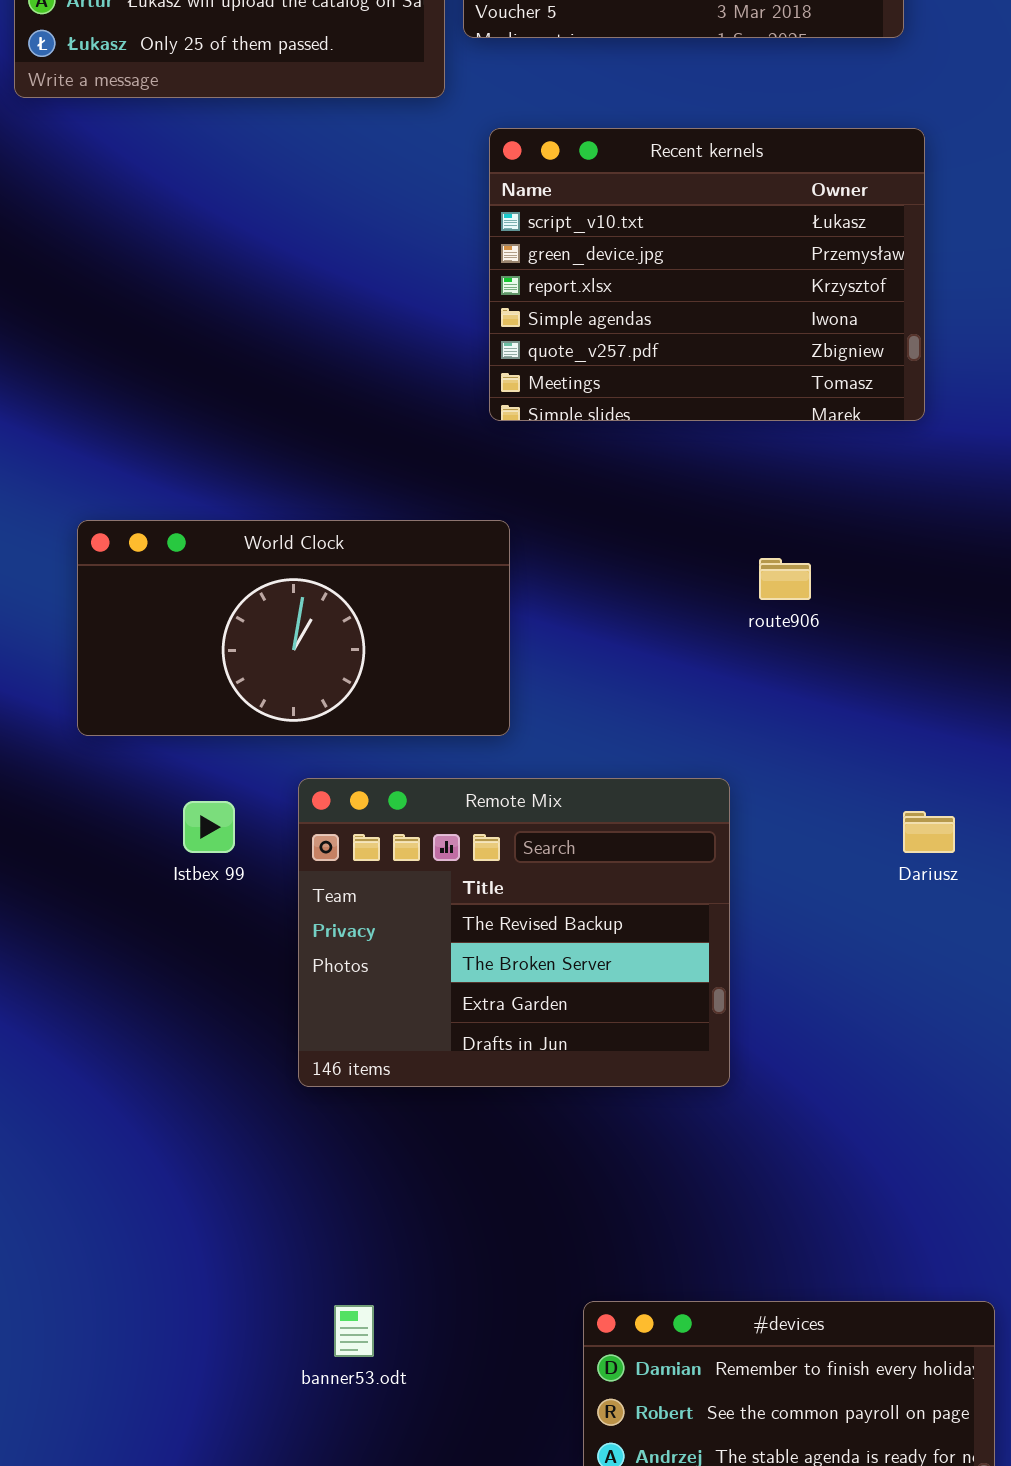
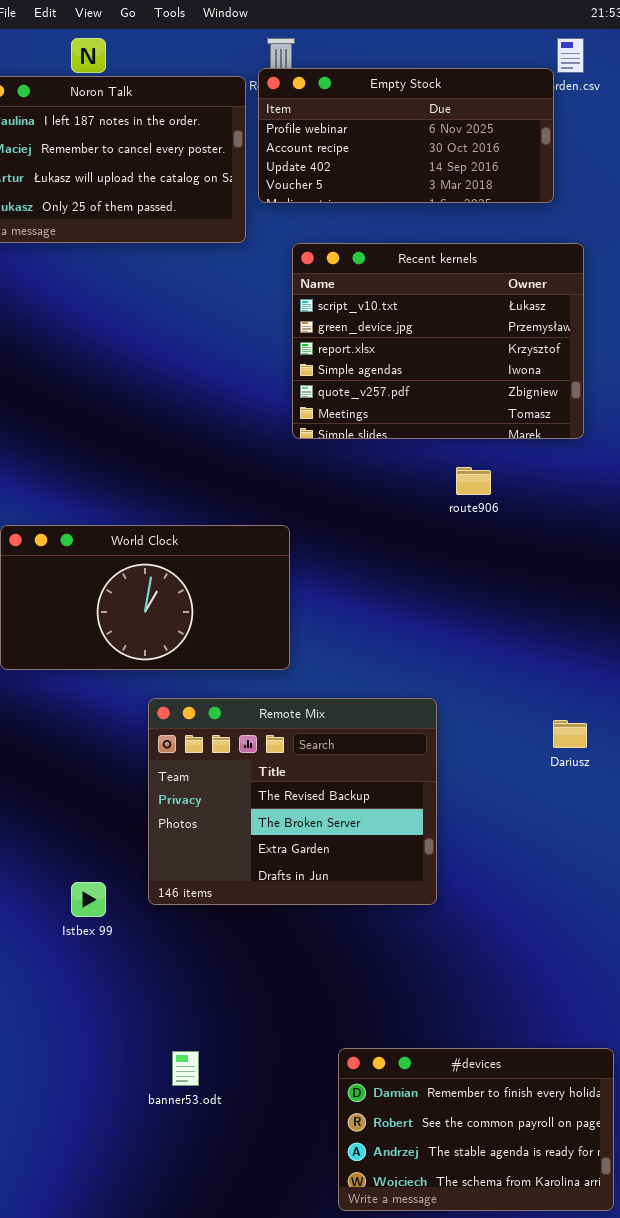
Recent kernels: [489,128,925,421] -> [292,243,584,439], moved
route906: [759,558,811,600] -> [456,467,491,495], moved
Istbex 99: [183,801,235,853] -> [71,882,106,917], moved

